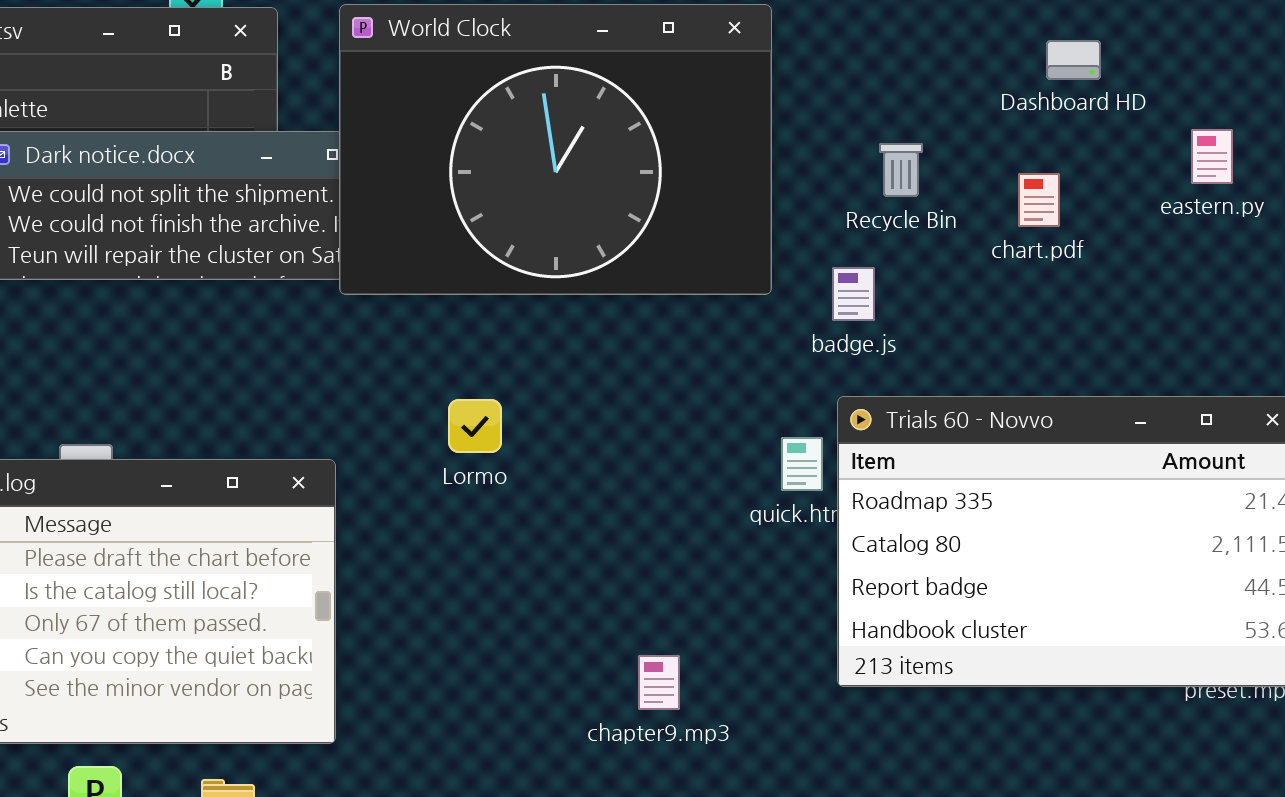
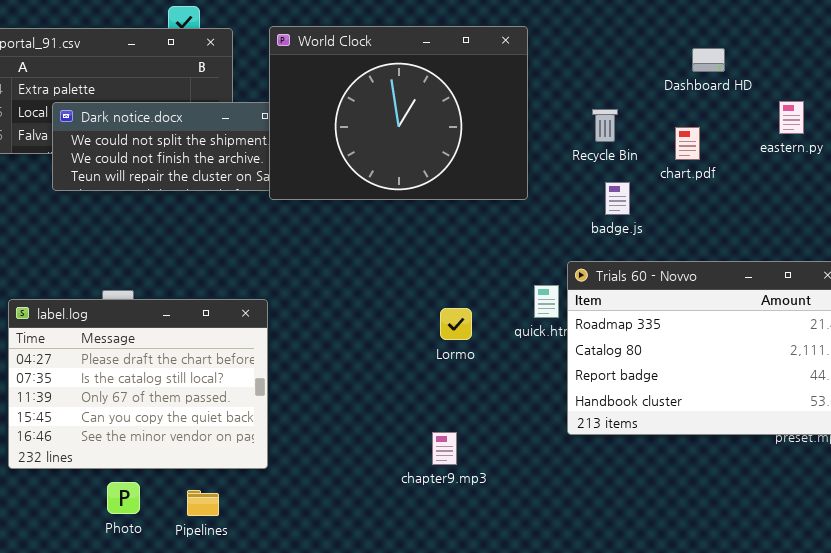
badge.js: [832,267,875,321] -> [605,182,630,215], moved
Lormo: [448,399,502,453] -> [440,308,472,340], moved
chapter9.mp3: [638,655,680,710] -> [432,432,457,465], moved

